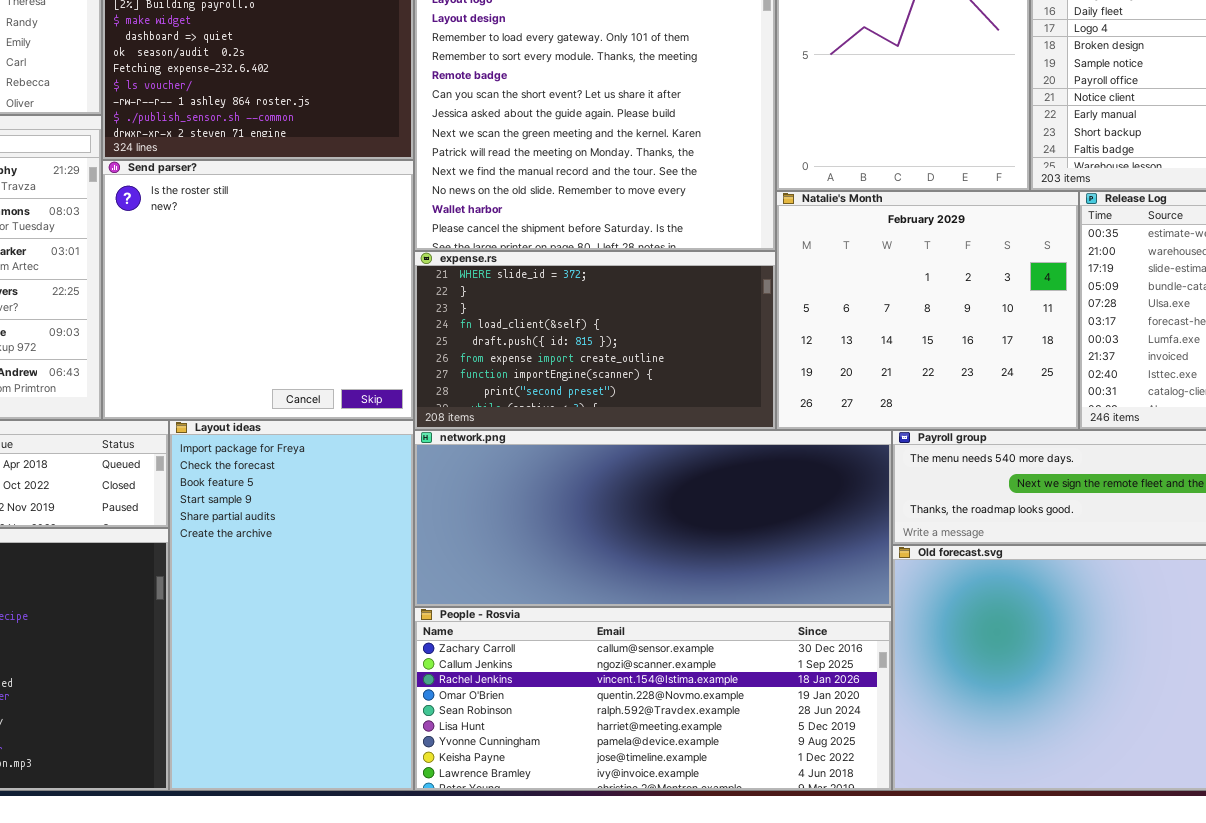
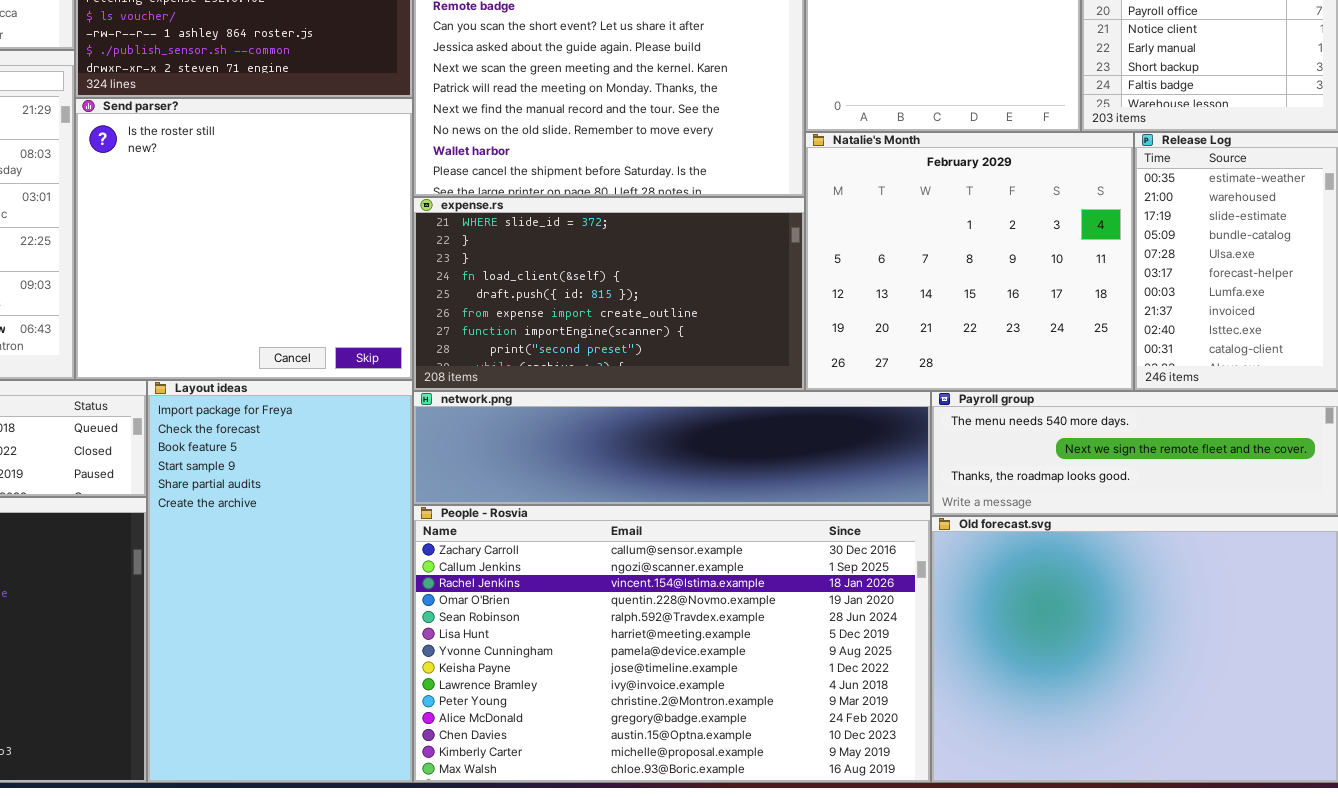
network.png: [414,430,892,607] -> [413,391,931,505], resized
People - Rosvia: [414,607,892,791] -> [413,505,931,783], resized

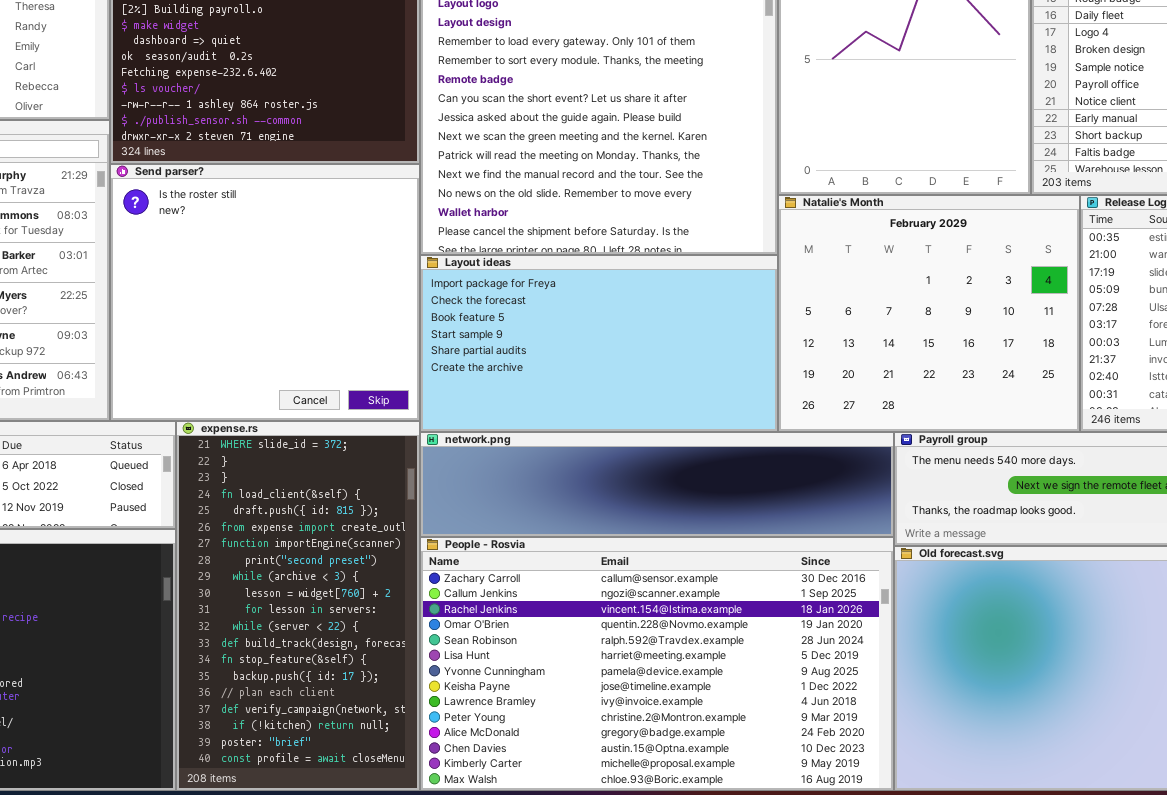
expense.rs: [413,197,805,391] -> [176,421,420,791], moved, resized
Layout ideas: [147,380,413,783] -> [420,255,778,432], moved, resized

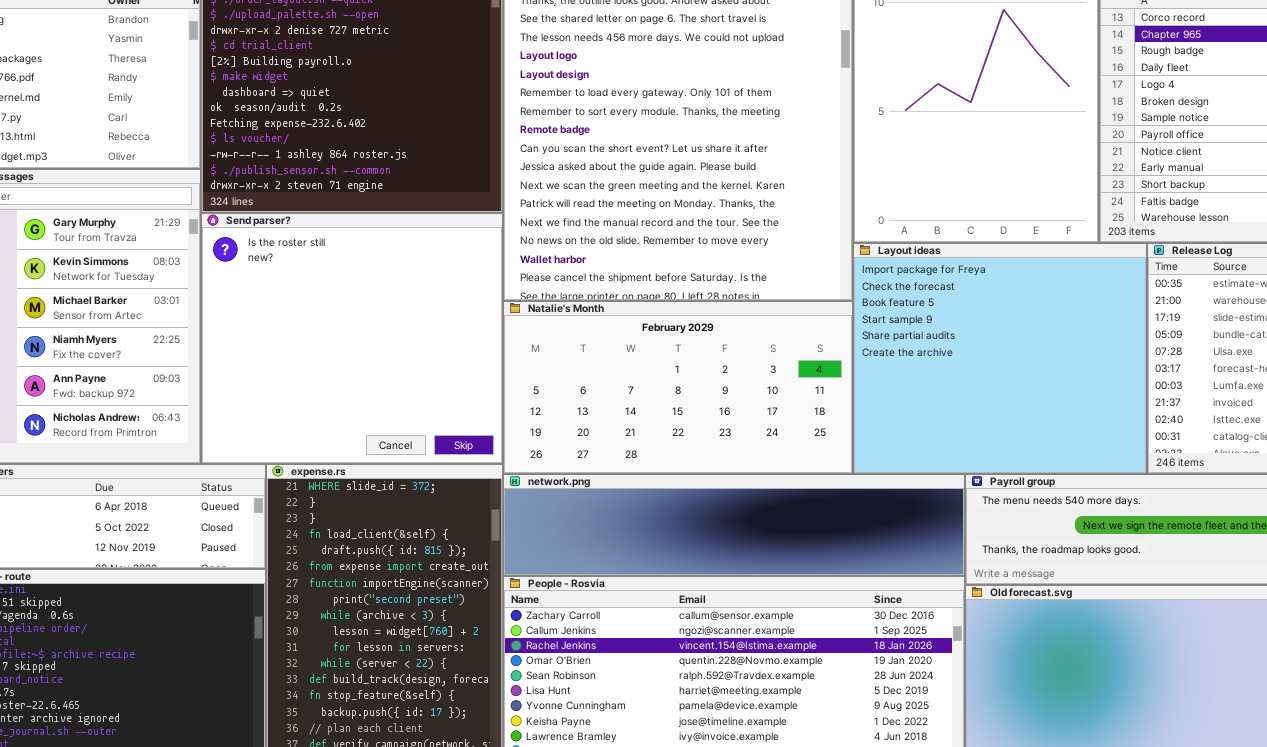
Natalie's Month: [778,195,1080,432] -> [503,301,853,474], moved, resized
Layout ideas: [420,255,778,432] -> [853,243,1147,474], moved, resized

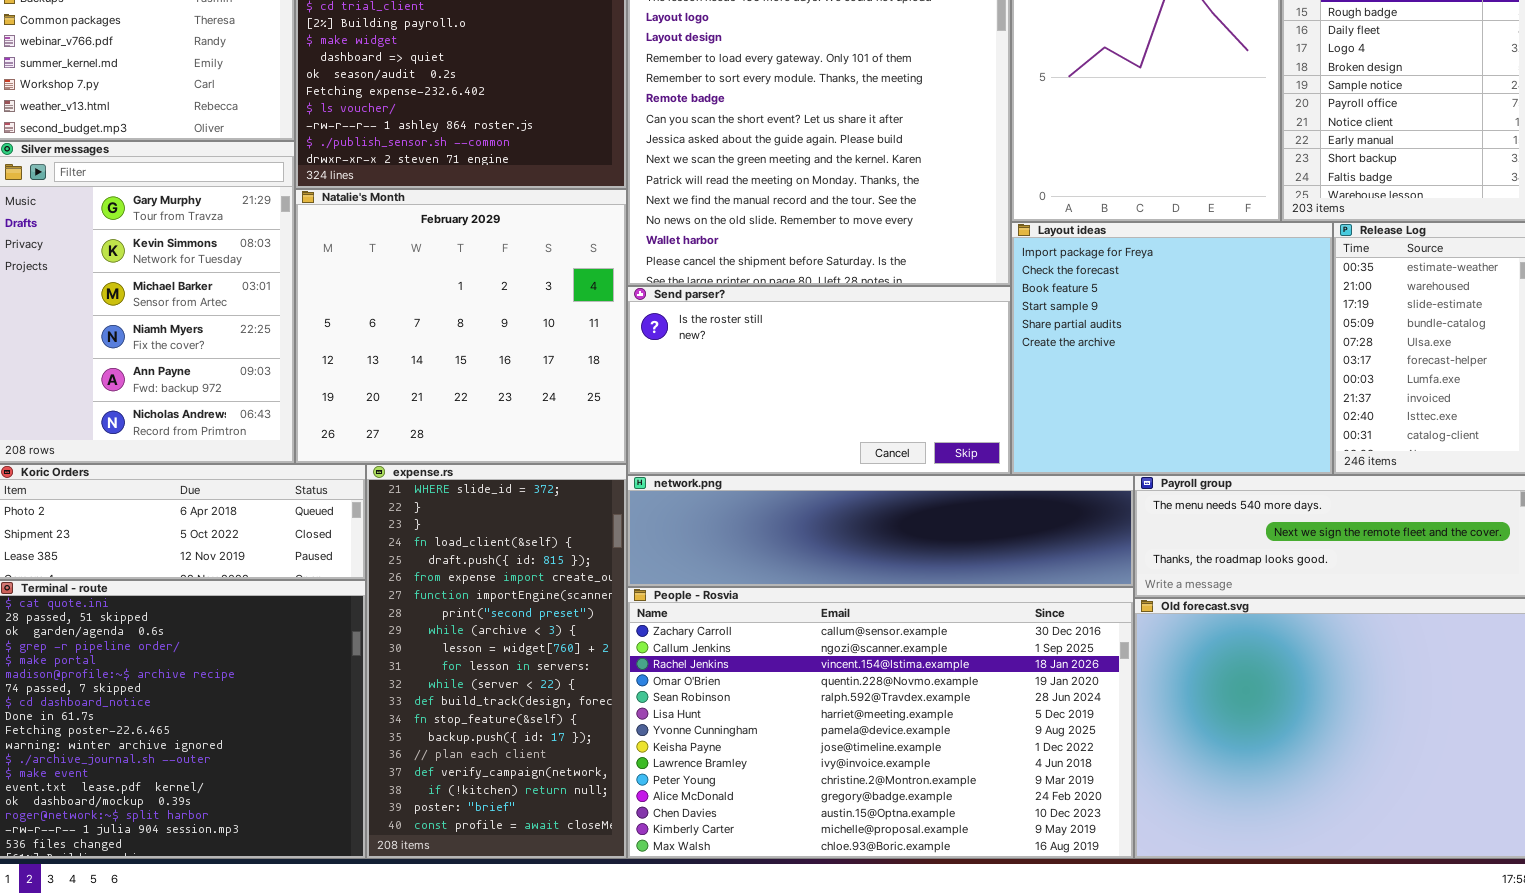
Send parser?: [201,213,503,464] -> [627,286,1011,475], moved, resized
Natalie's Month: [503,301,853,474] -> [295,189,627,464], moved, resized

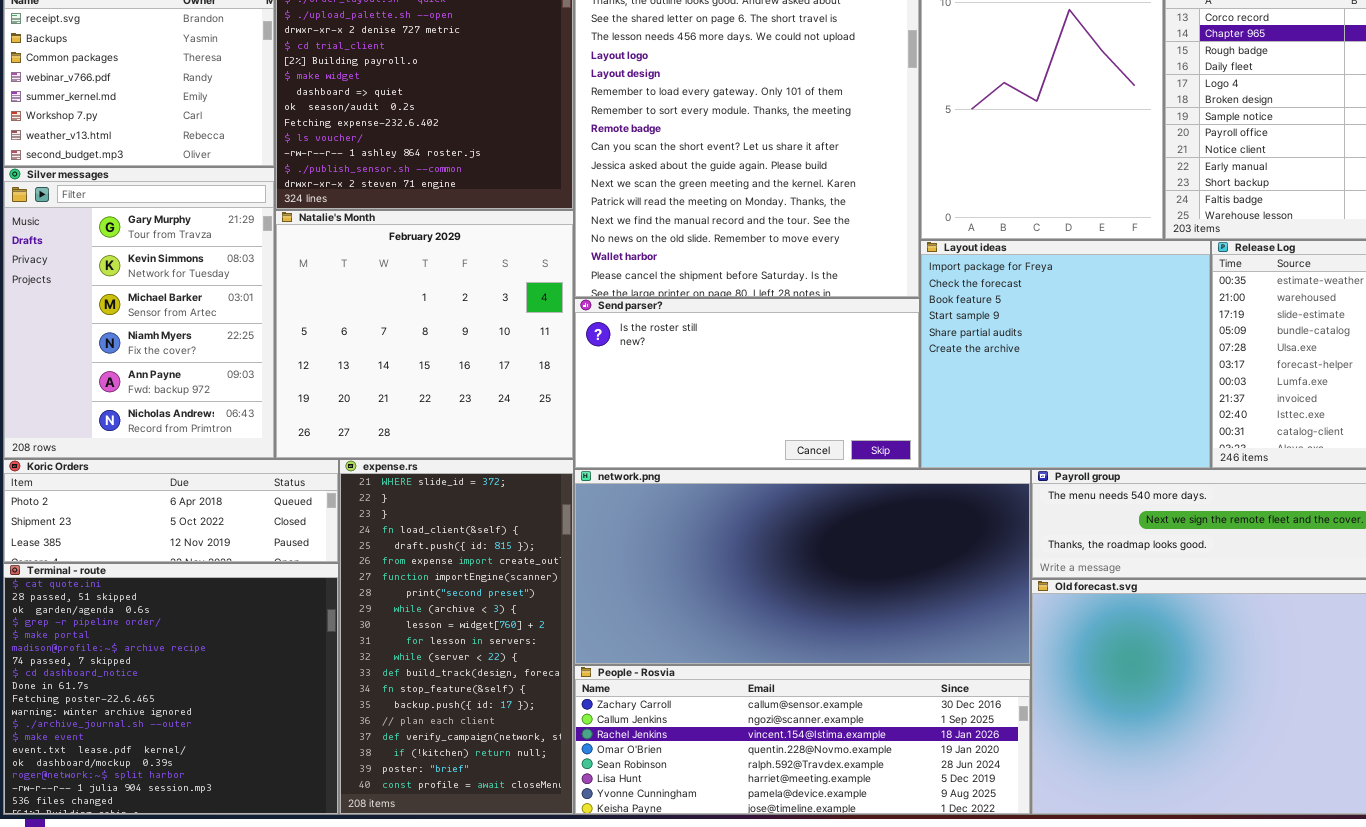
network.png: [627,475,1134,587] -> [574,469,1031,665], resized
People - Rosvia: [627,587,1134,859] -> [574,665,1031,815], resized

